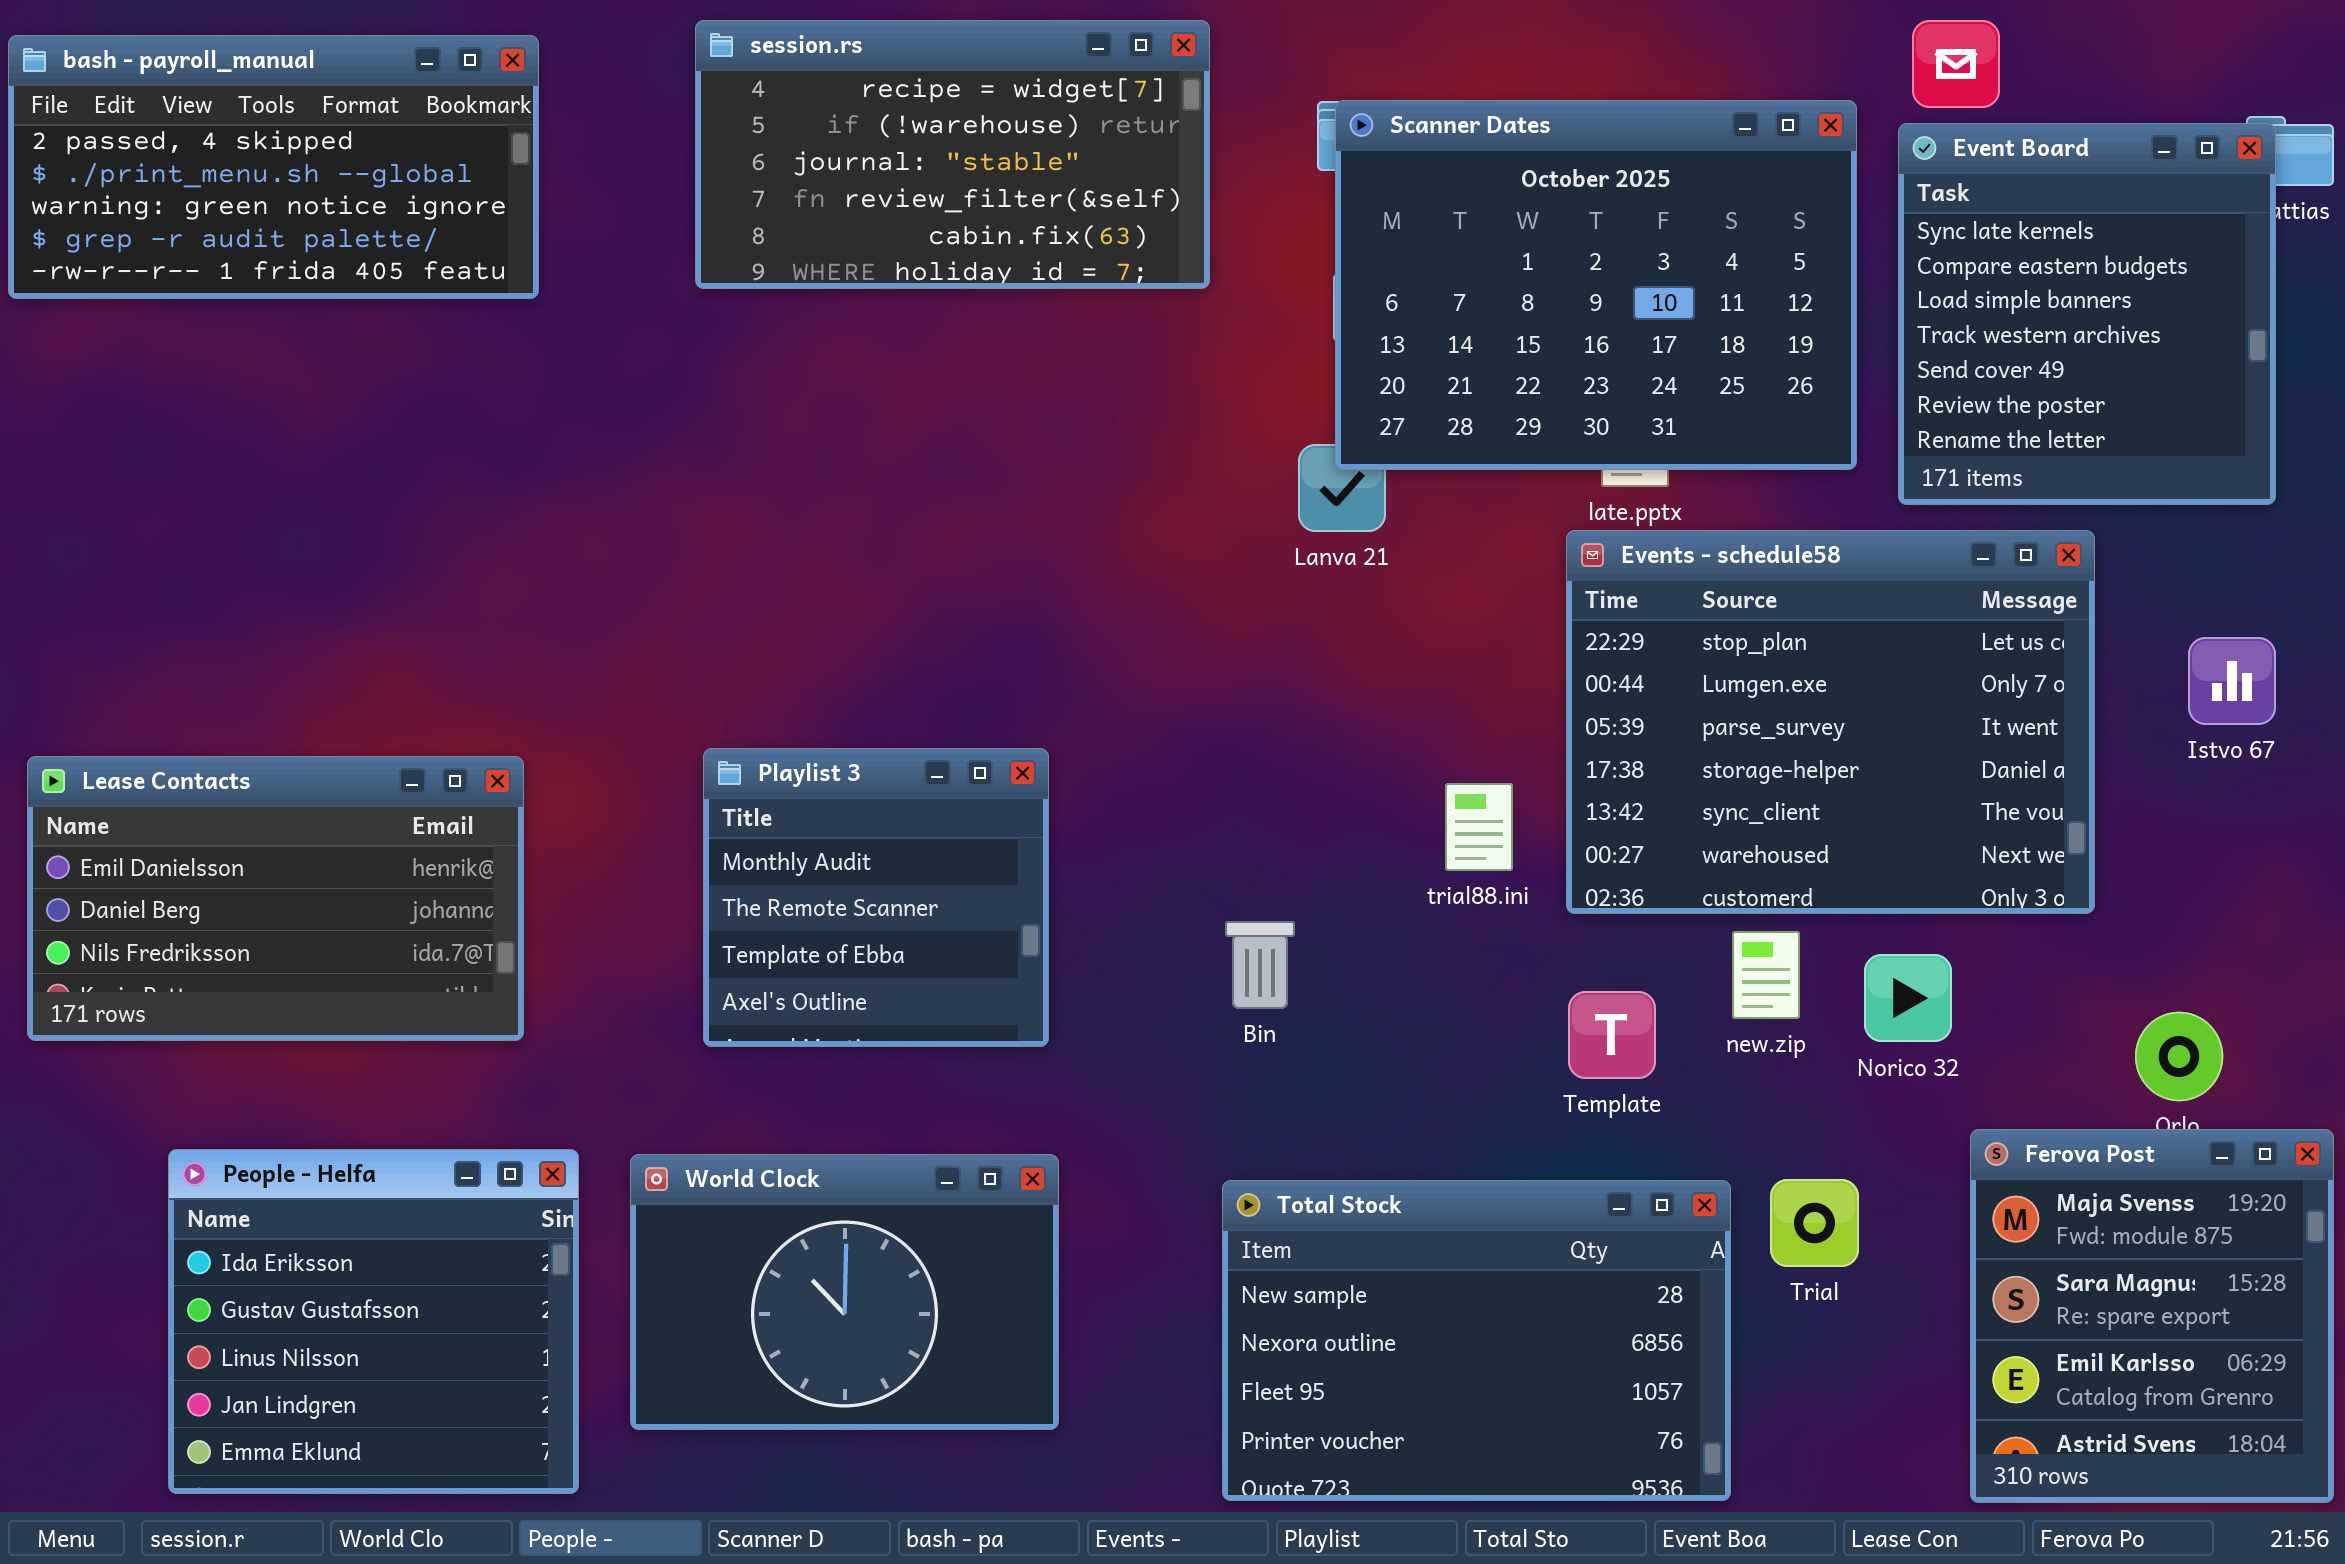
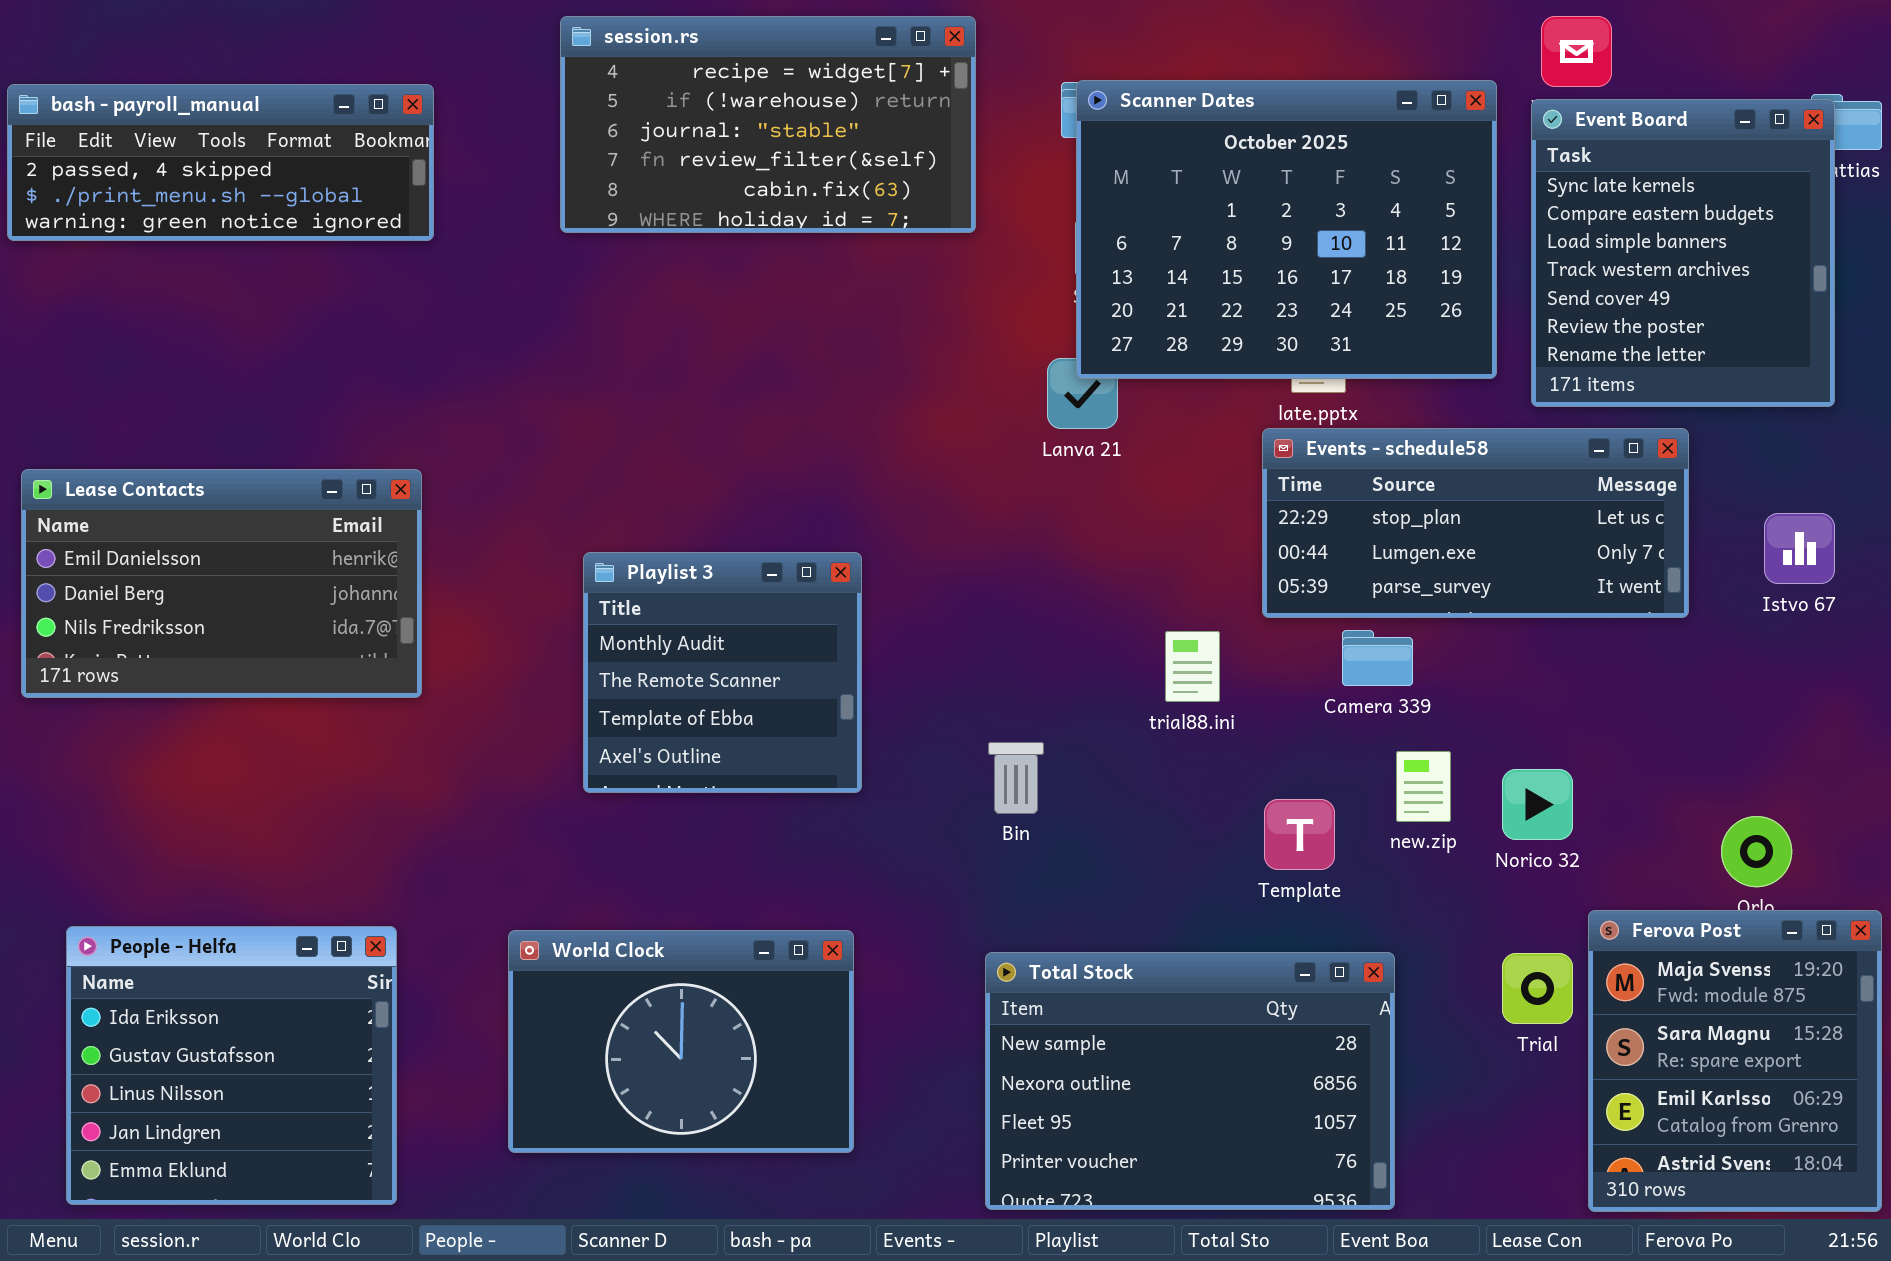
bash - payroll_manual: [8,35,539,299] -> [7,84,434,241], resized
Events - schedule58: [1566,530,2095,914] -> [1262,428,1689,618], resized
Playlist 3: [703,748,1049,1047] -> [583,552,862,793], moved
Lease Contacts: [27,756,524,1041] -> [21,469,422,698], moved
People - Helfa: [168,1149,579,1494] -> [66,926,397,1205], moved
Trial: [1770,1179,1859,1267] -> [1502,953,1573,1024], moved

